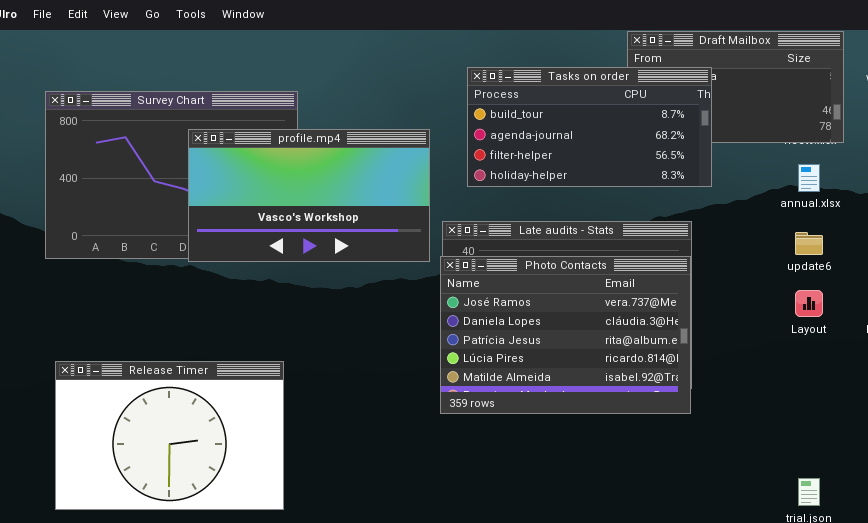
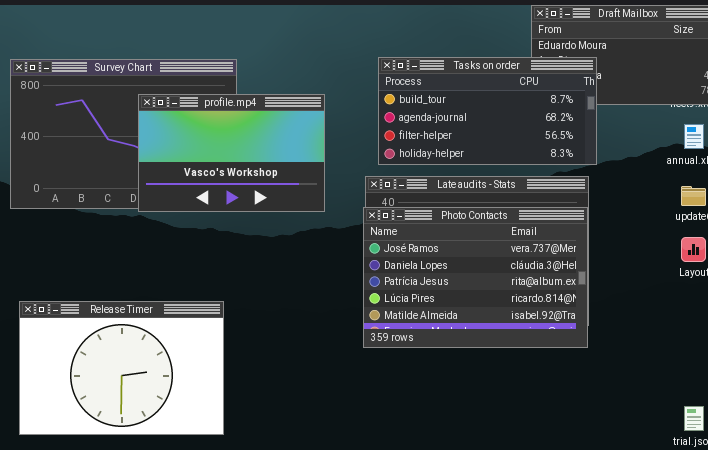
Tasks on order: [467,67,712,187] -> [378,57,597,165], moved
profile.mp4: [188,129,430,262] -> [138,94,325,212], resized

